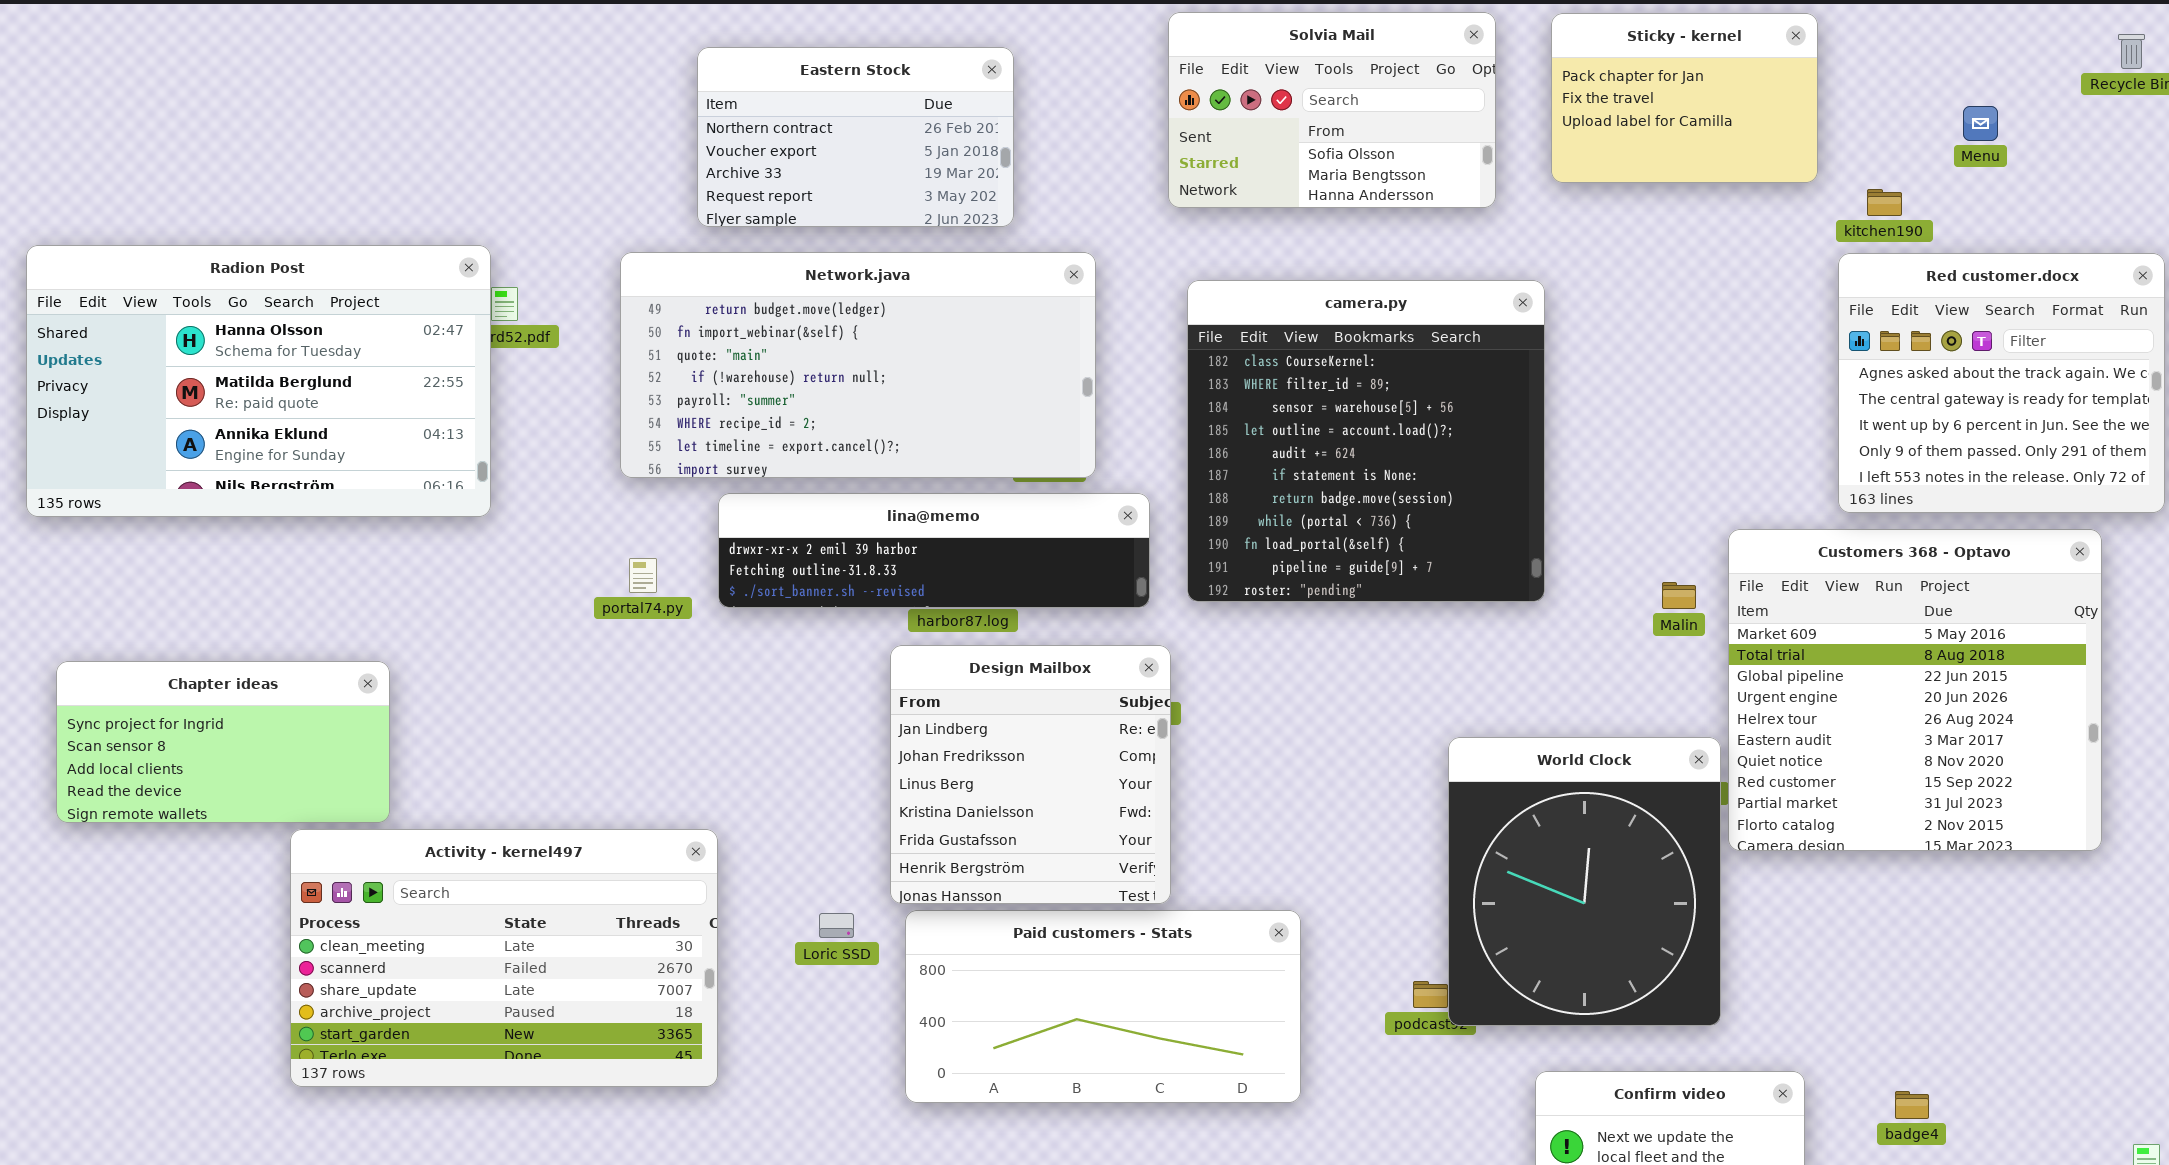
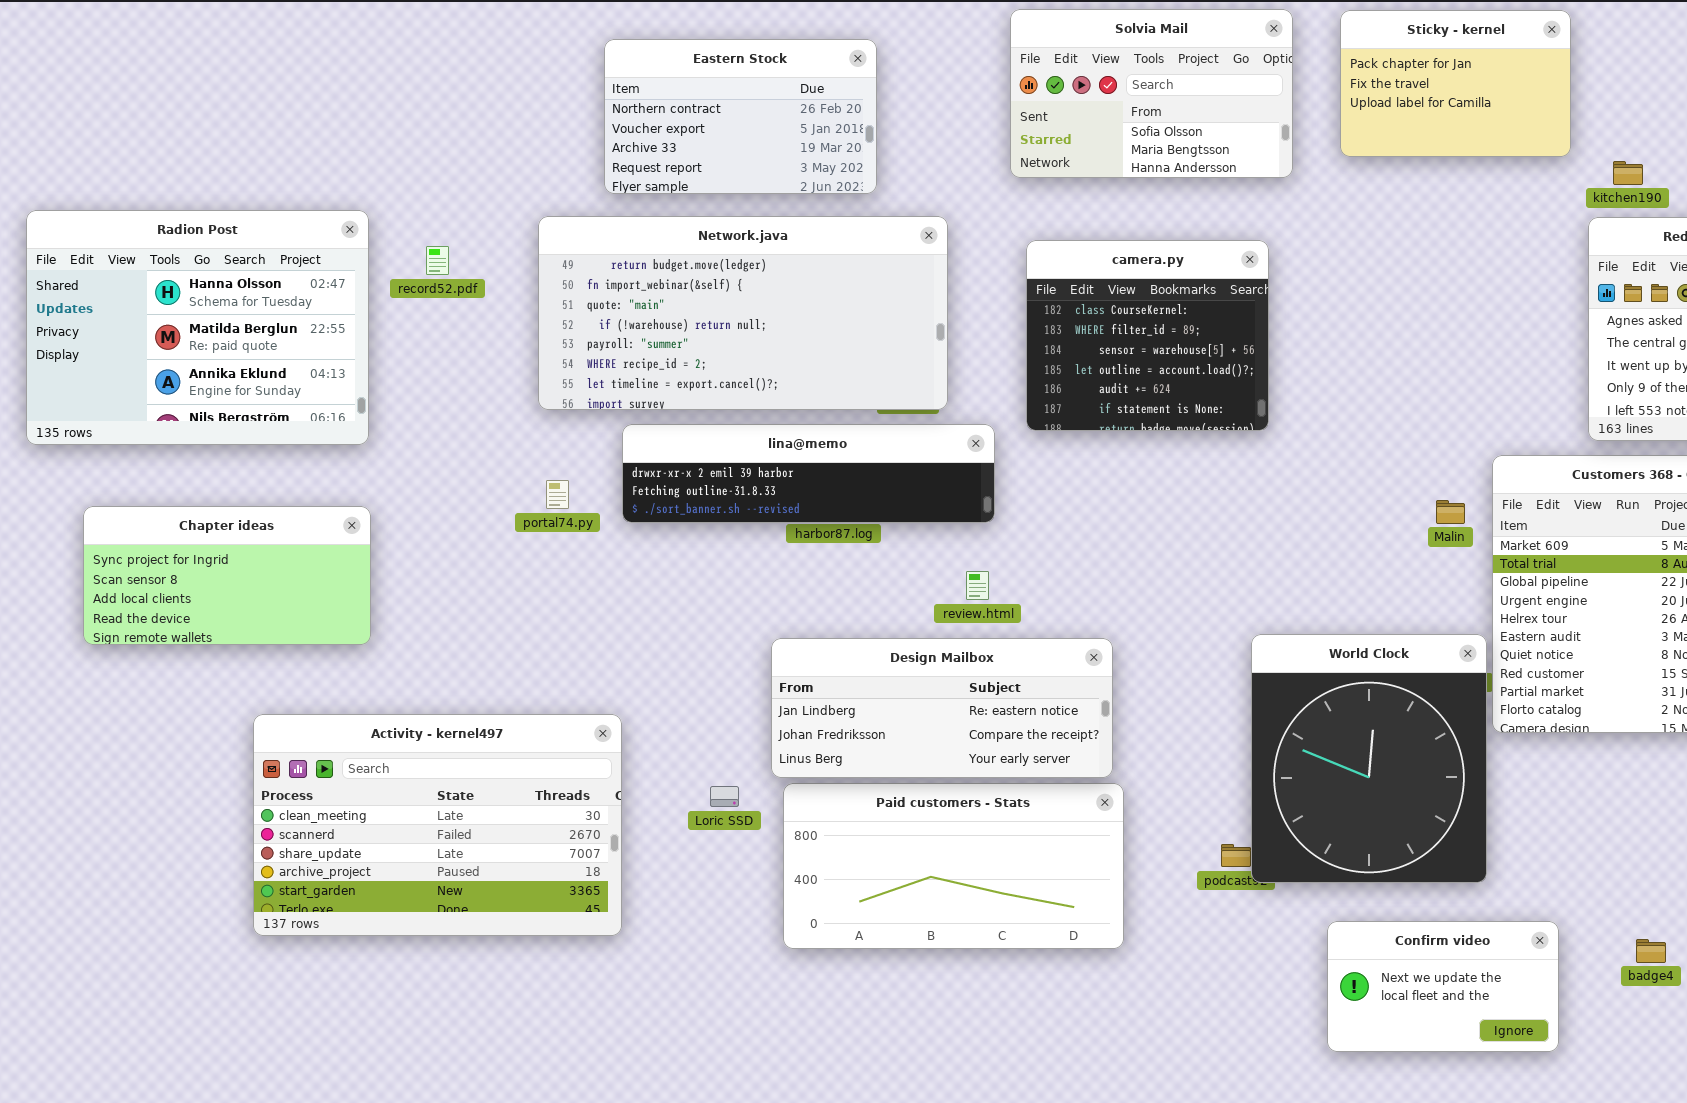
Radion Post: [26,245,491,517] -> [26,210,369,445], resized
camera.py: [1187,280,1545,602] -> [1026,240,1269,431], resized
Design Mailbox: [890,645,1171,904] -> [771,638,1113,778], resized
Chapter ideas: [56,661,390,823] -> [83,506,371,645], moved

